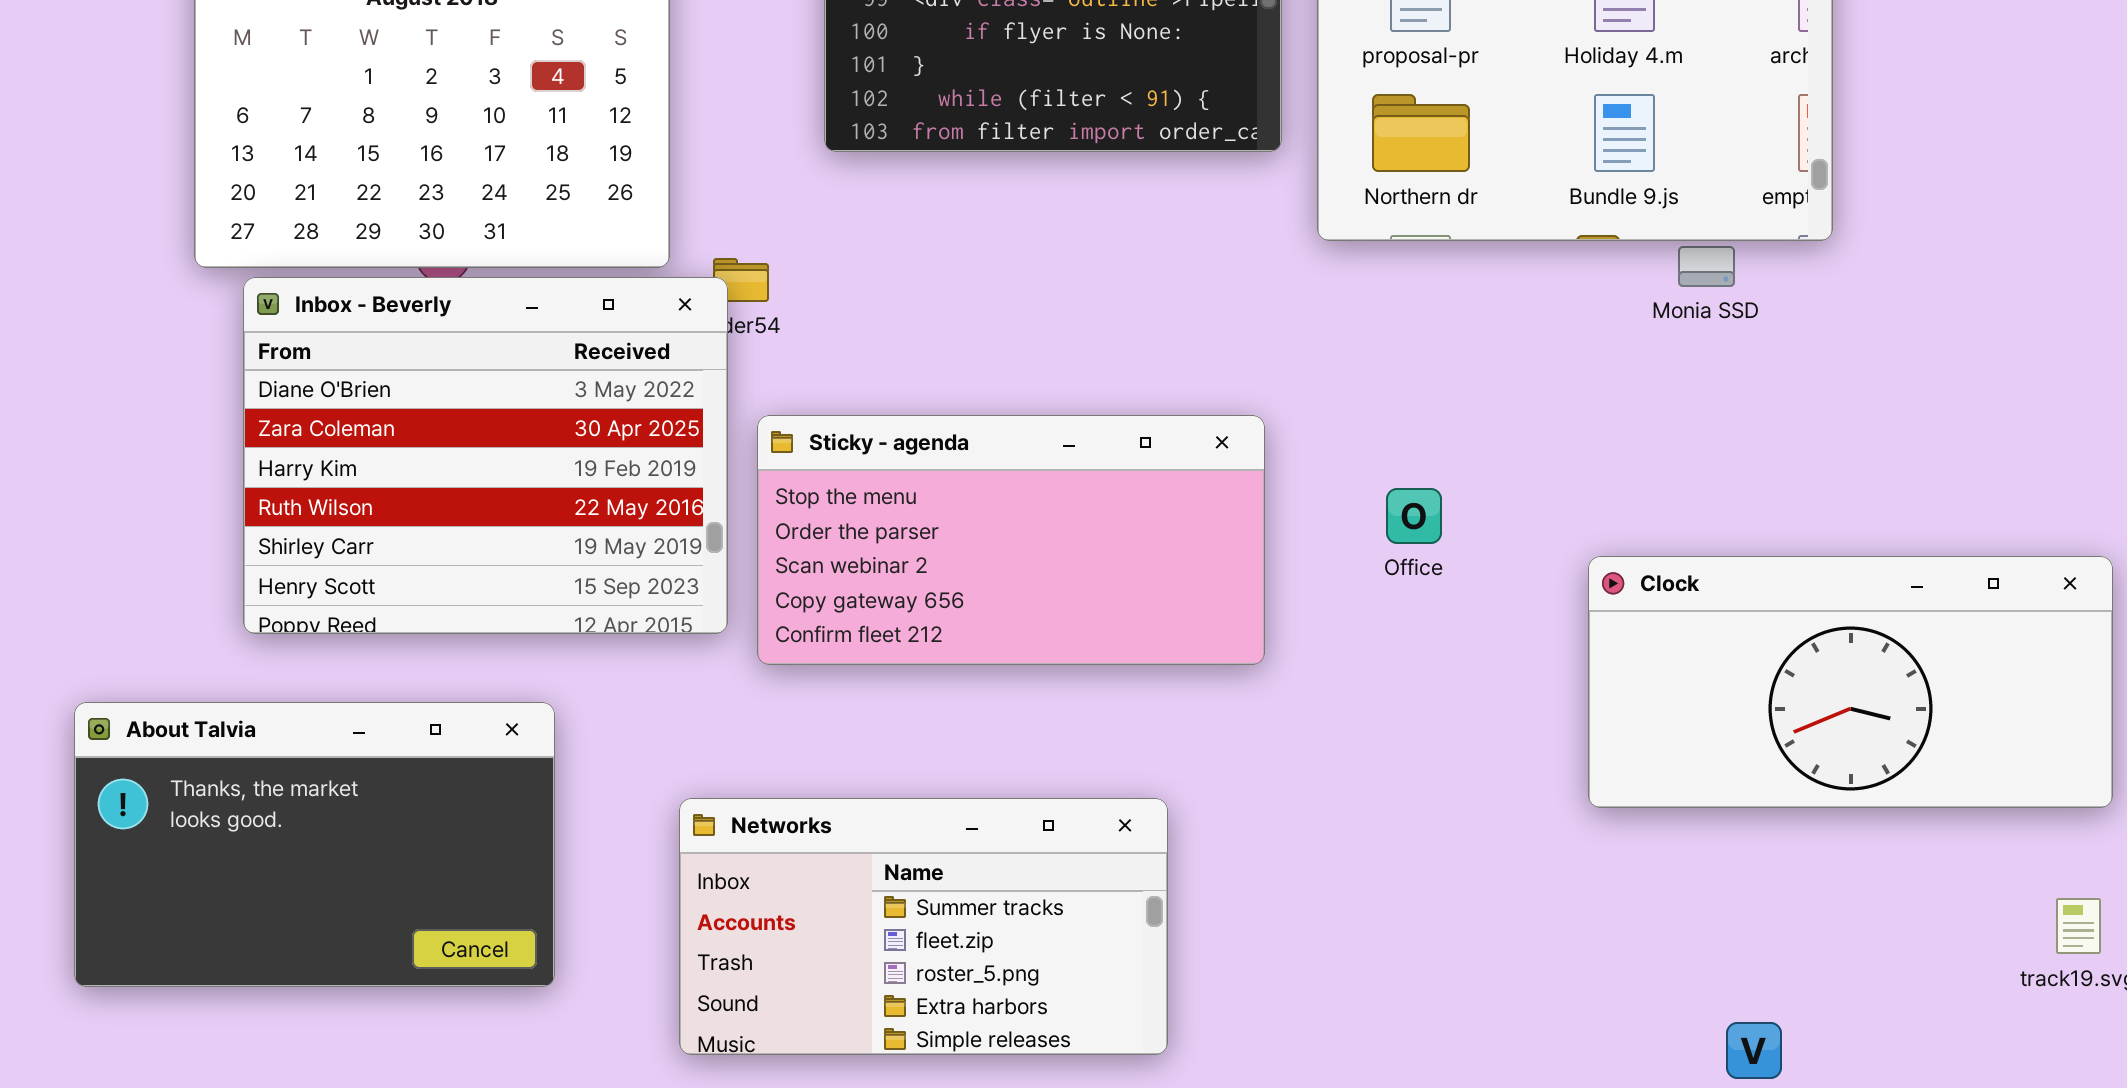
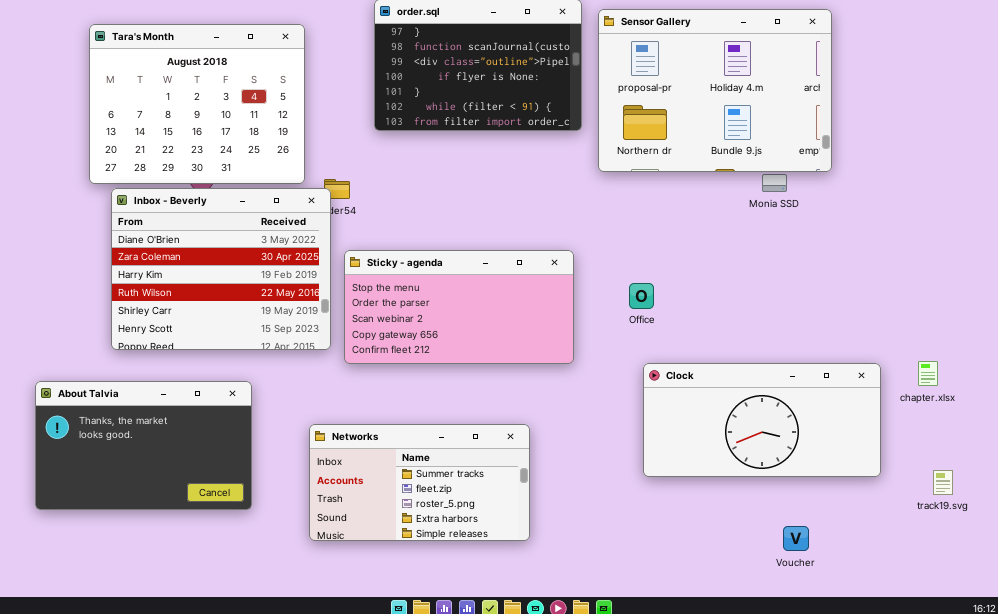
Clock: [1588,556,2113,808] -> [643,363,881,477], moved

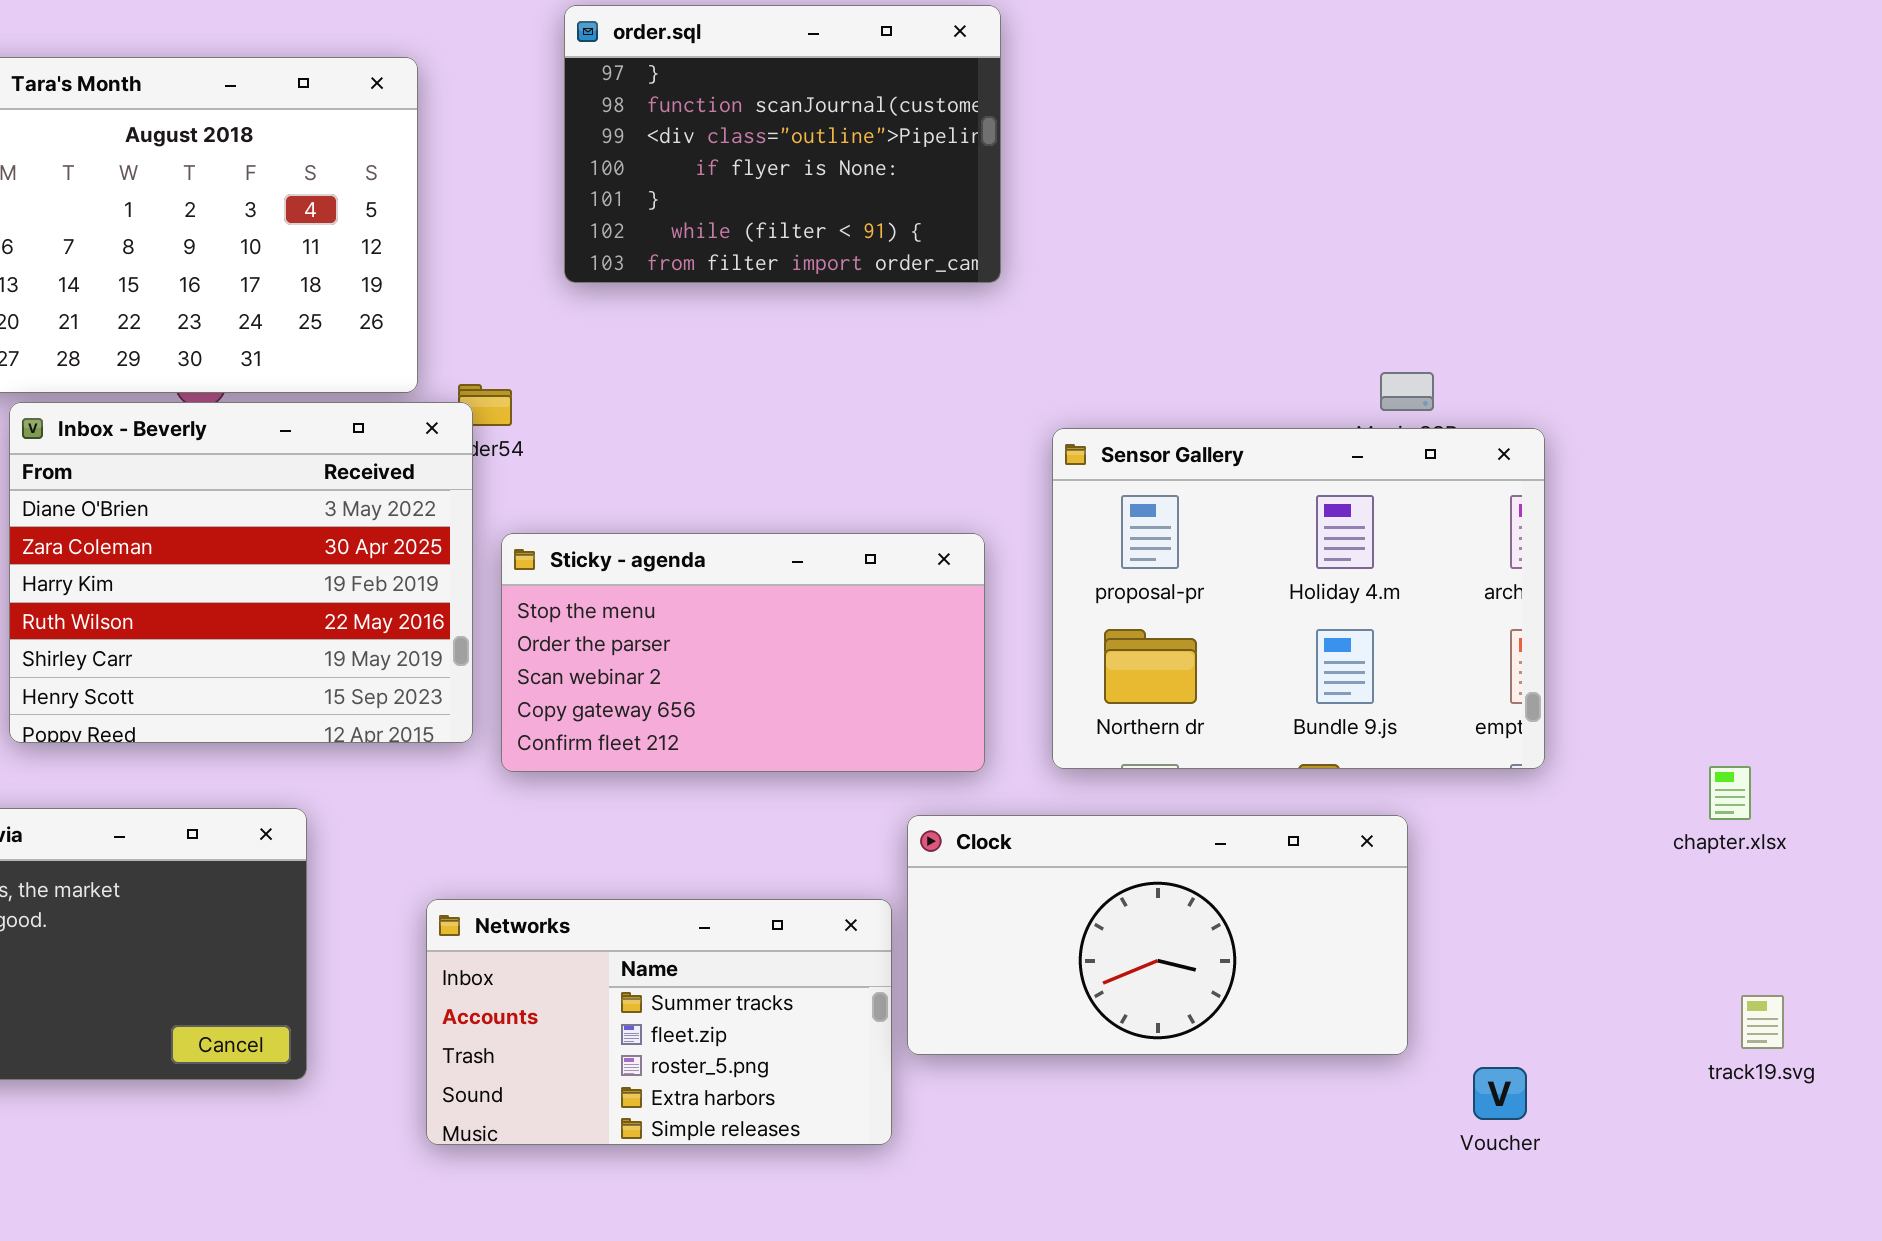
Sensor Gallery: [598,9,832,172] -> [1052,428,1545,769], moved
Clock: [643,363,881,477] -> [907,815,1408,1055], moved
Voucher: [783,526,809,551] -> [1473,1067,1527,1120], moved

